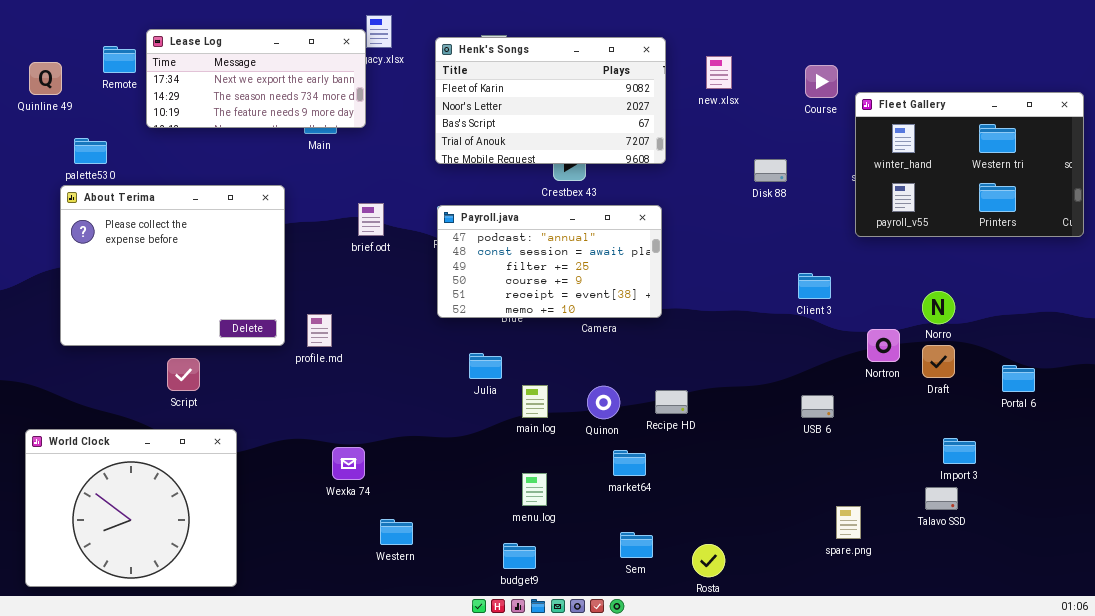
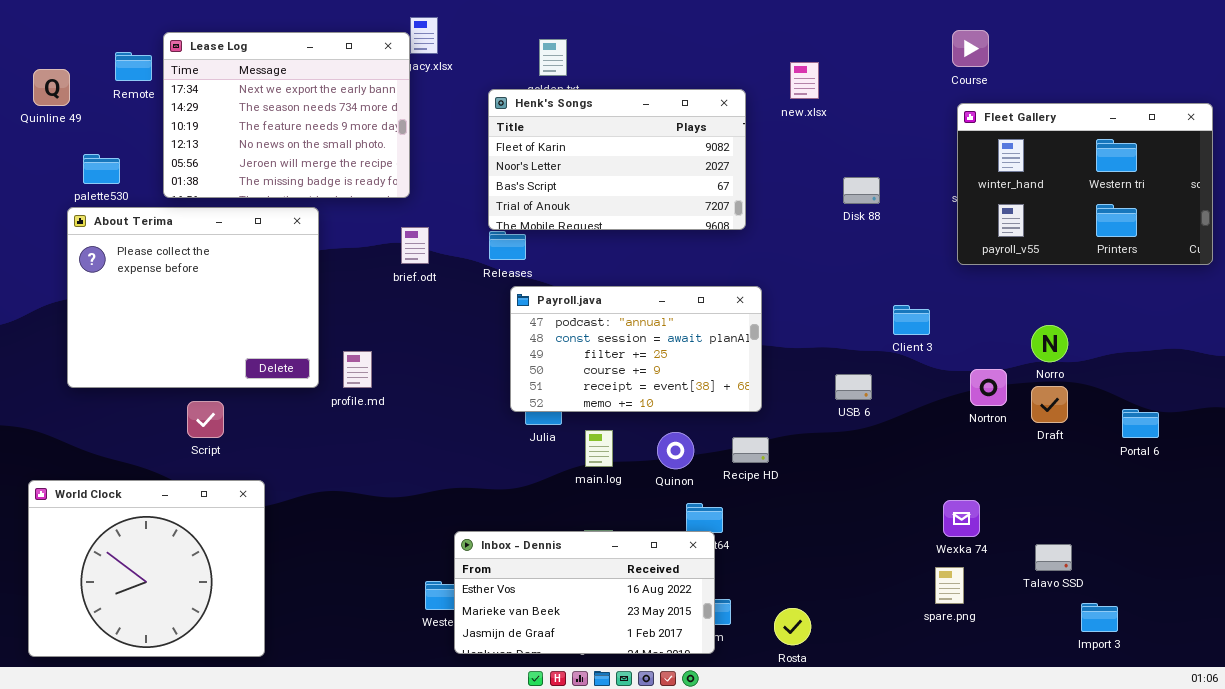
Lease Log: [146,29,366,128] -> [163,32,410,198], resized
Henk's Songs: [435,37,666,164] -> [488,89,746,230], moved
Course: [805,65,838,98] -> [952,30,989,67], moved
Payroll.java: [437,205,662,318] -> [510,286,762,412], moved
USB 6: [801,395,834,418] -> [835,374,872,400], moved
Import 3: [943,438,976,464] -> [1081,603,1118,632], moved
Wexka 74: [332,447,365,480] -> [943,500,980,537], moved
Inbox - Dennis: none -> [454,531,715,654], opened

